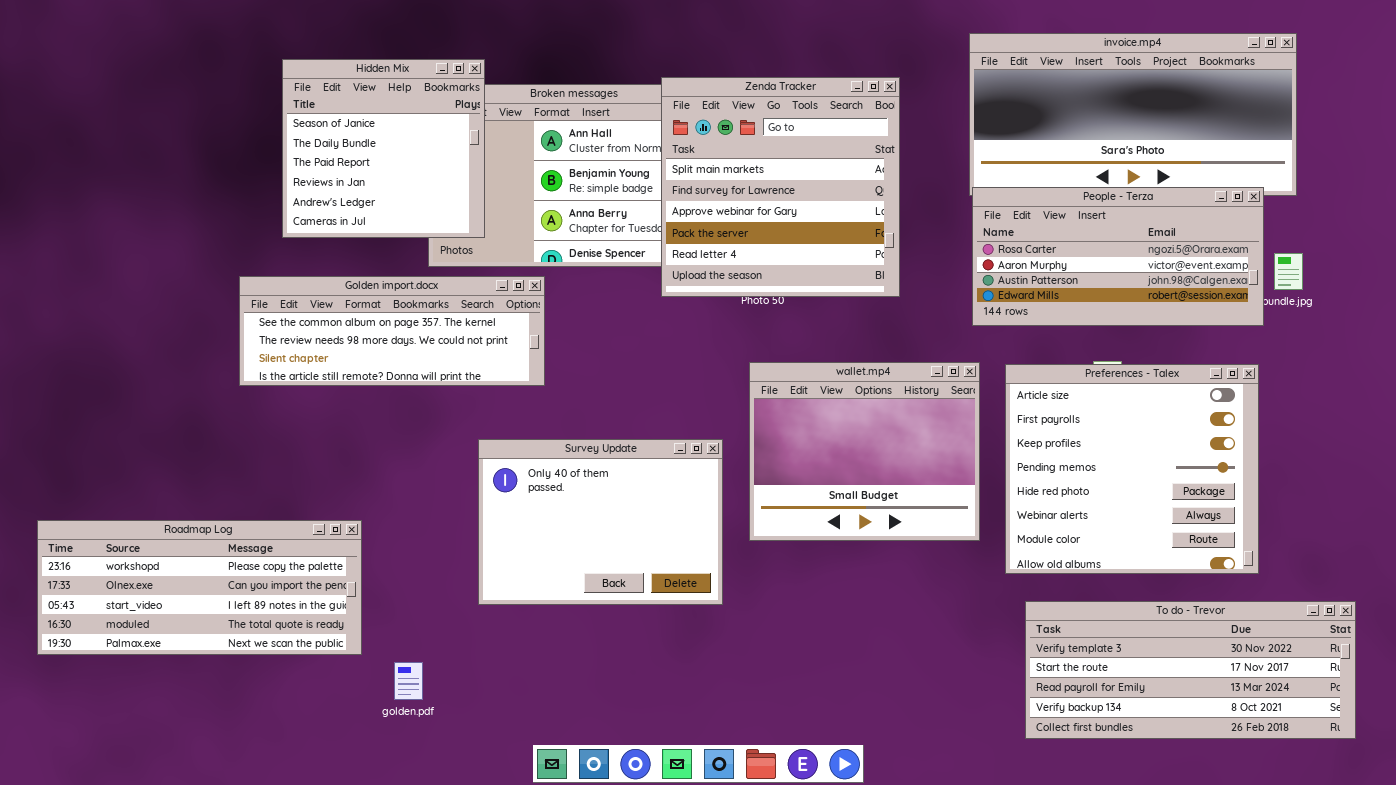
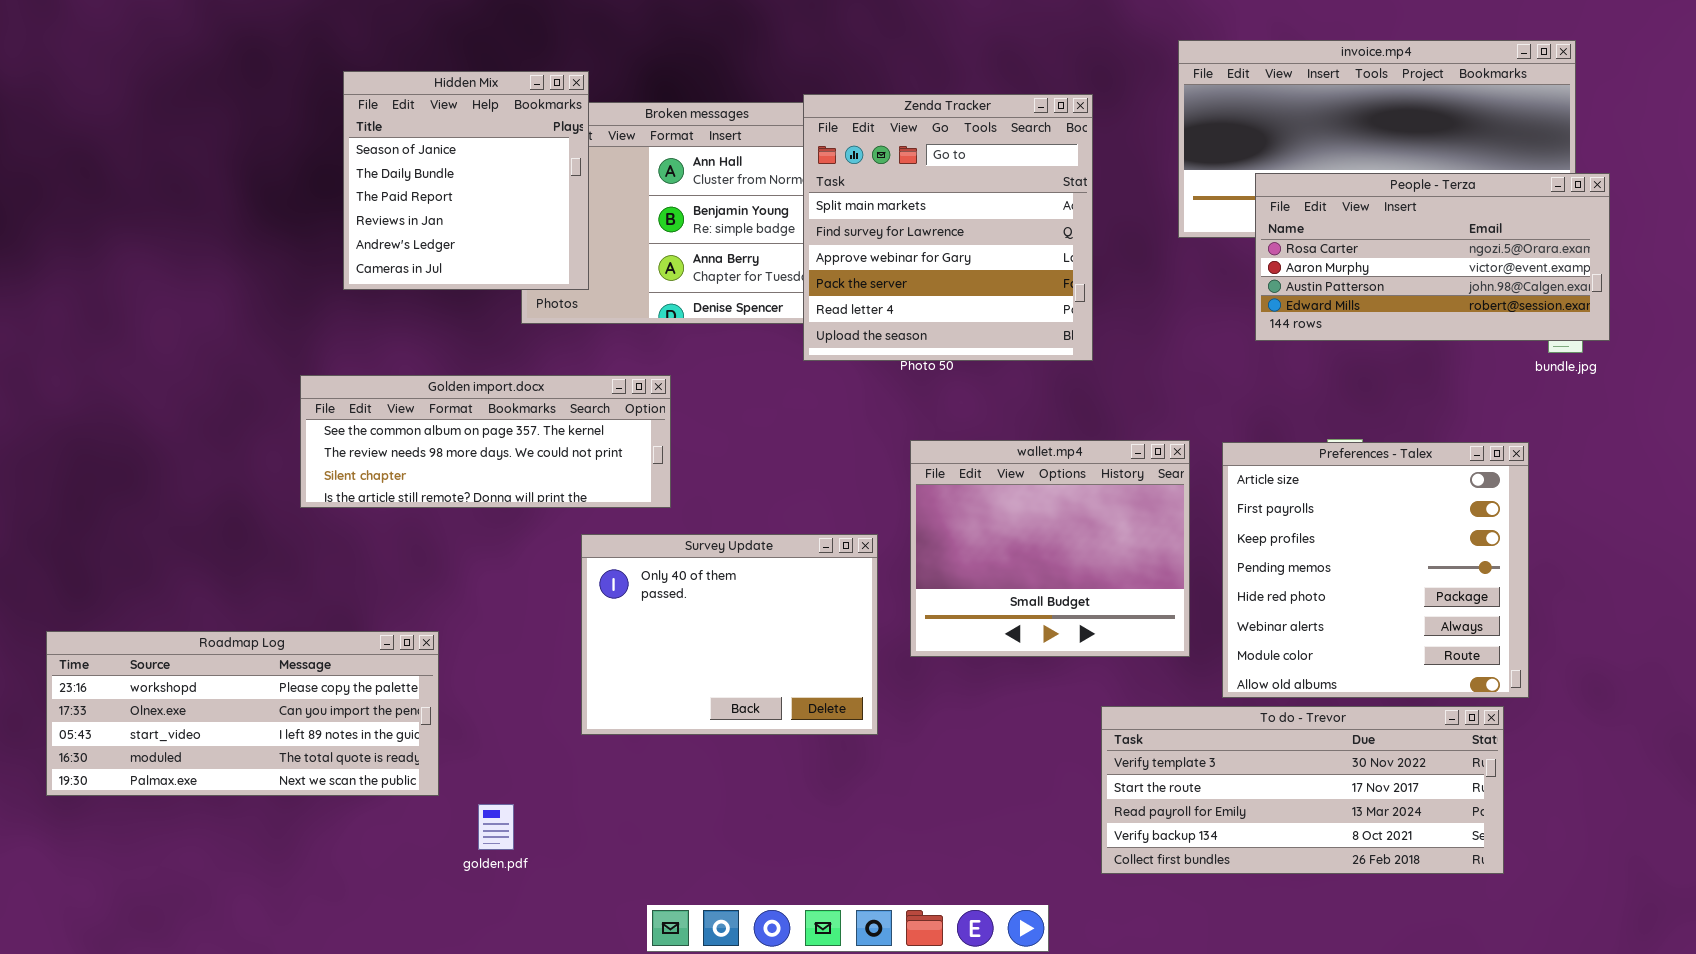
People - Terza: [972,187,1264,326] -> [1255,173,1610,341], moved
Golden import.docx: [239,276,545,386] -> [300,375,671,508], moved
To do - Trevor: [1025,601,1356,739] -> [1101,706,1504,874], moved

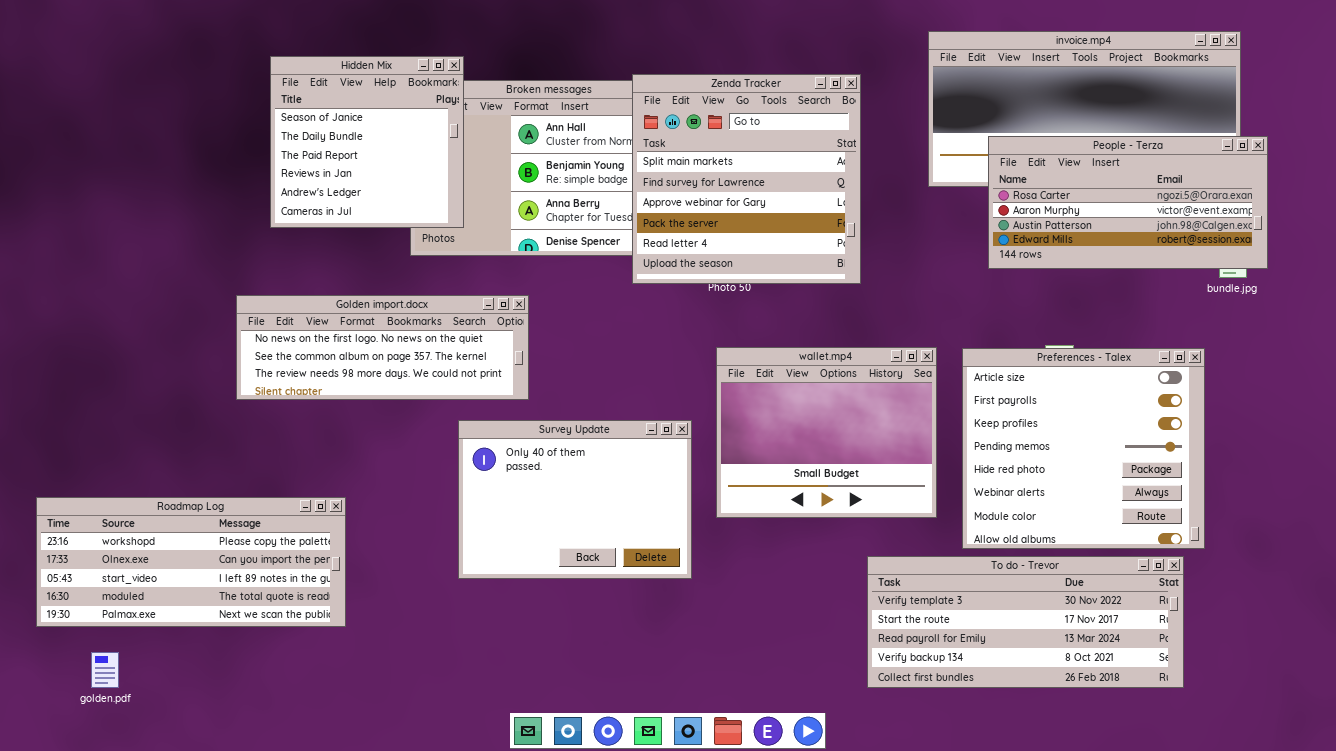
Golden import.docx: [300,375,671,508] -> [236,295,529,400], scrolled up 1 row
golden.pdf: [478,804,514,850] -> [91,652,119,688], moved

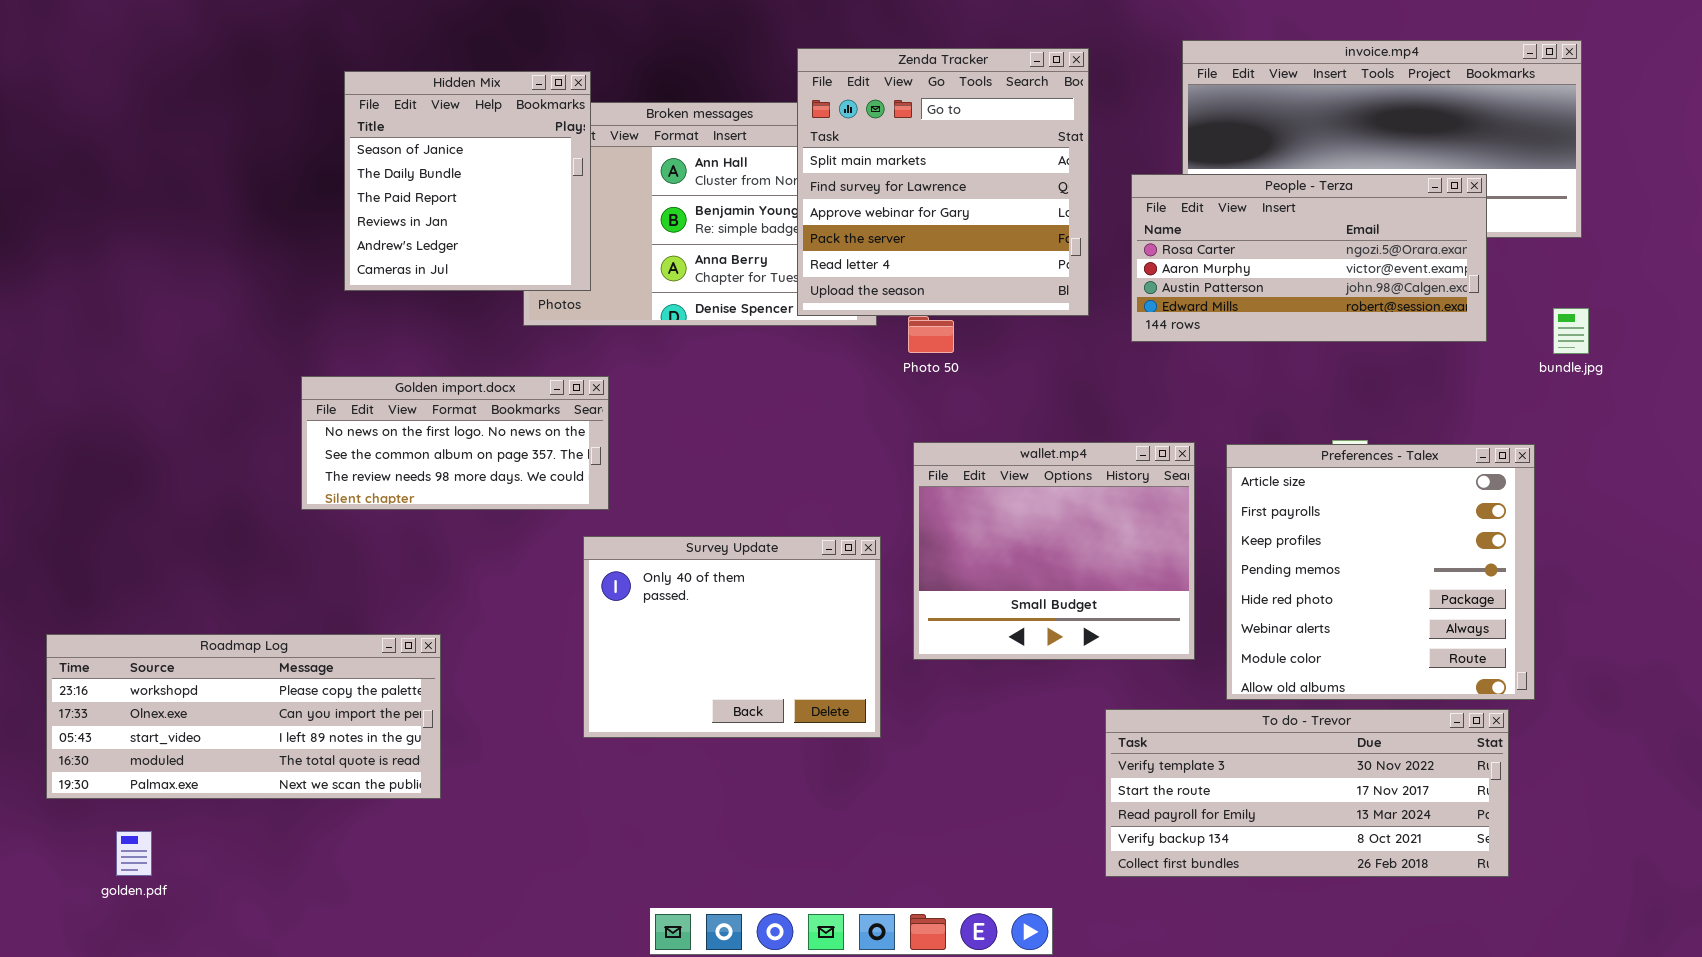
Zenda Tracker: [632,74,861,284] -> [797,48,1089,316], moved
People - Terza: [988,136,1268,269] -> [1131,174,1487,342], moved
Golden import.docx: [236,295,529,400] -> [301,376,609,510], resized

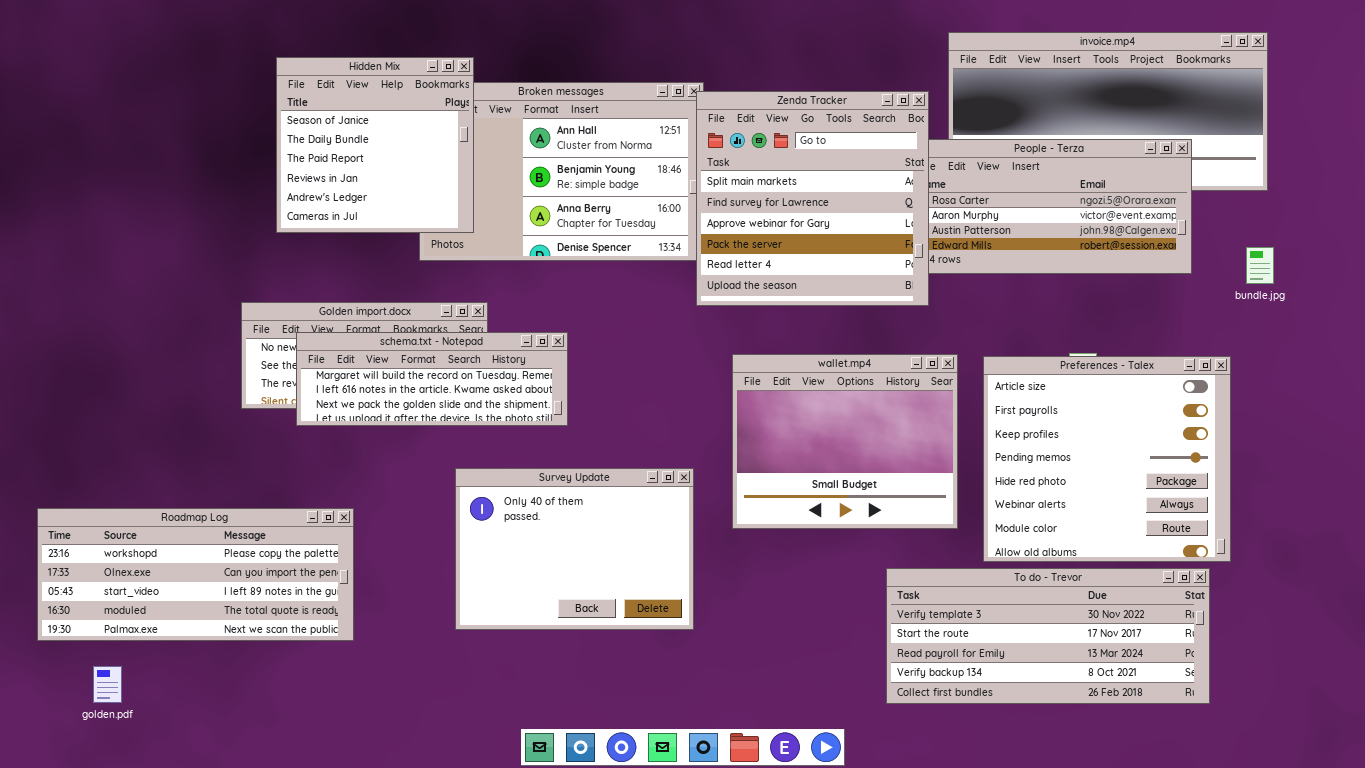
Zenda Tracker: [797,48,1089,316] -> [696,91,929,306], moved
schema.txt - Notepad: none -> [296,332,568,426], opened
Survey Update: [583,536,881,738] -> [455,468,694,630], moved

